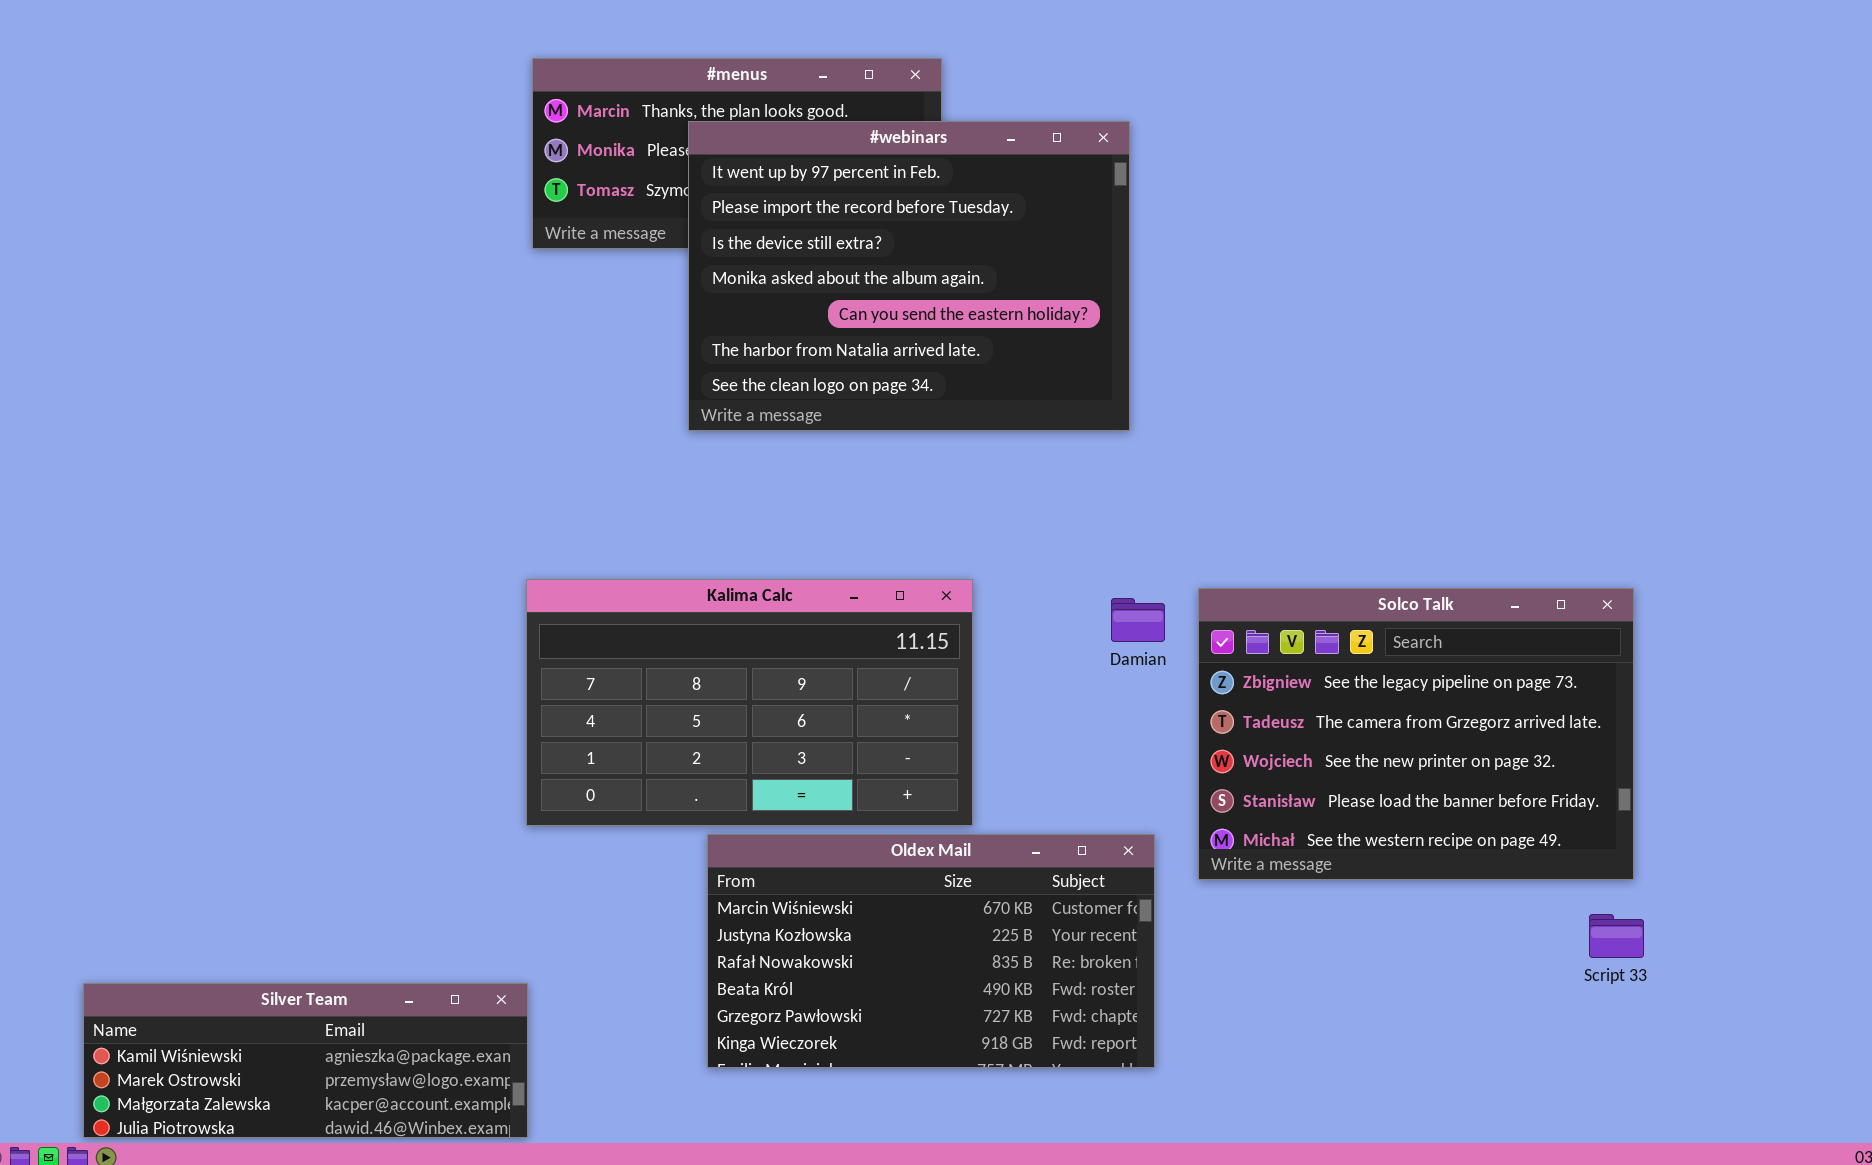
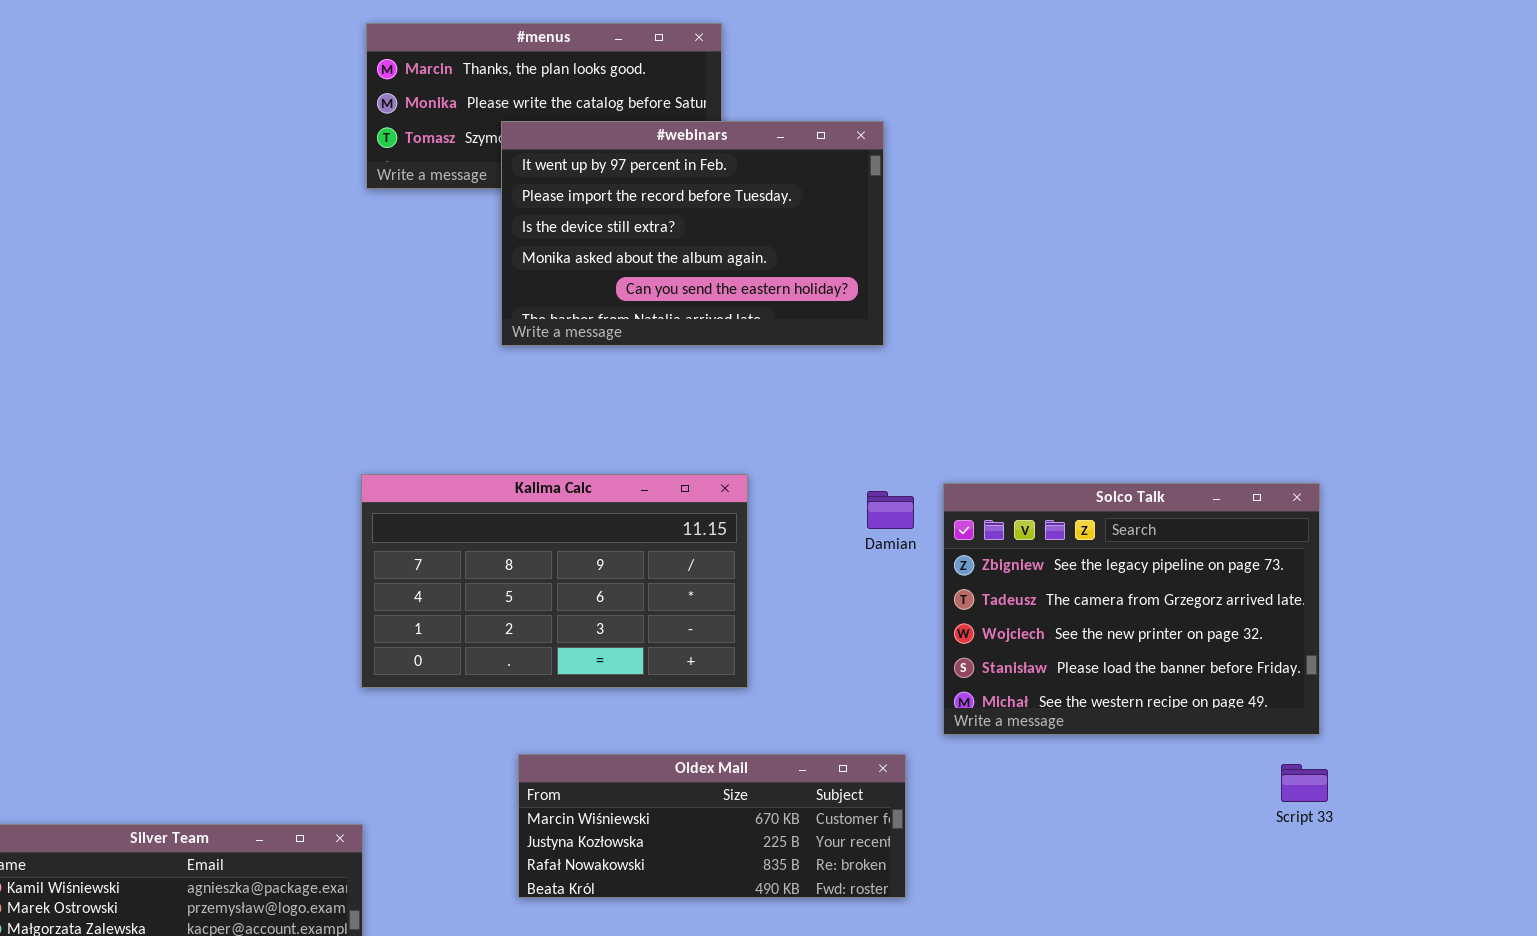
#webinars: [688,121,1130,431] -> [501,121,884,346], resized
Oldex Mail: [707,834,1155,1068] -> [518,754,906,898], resized

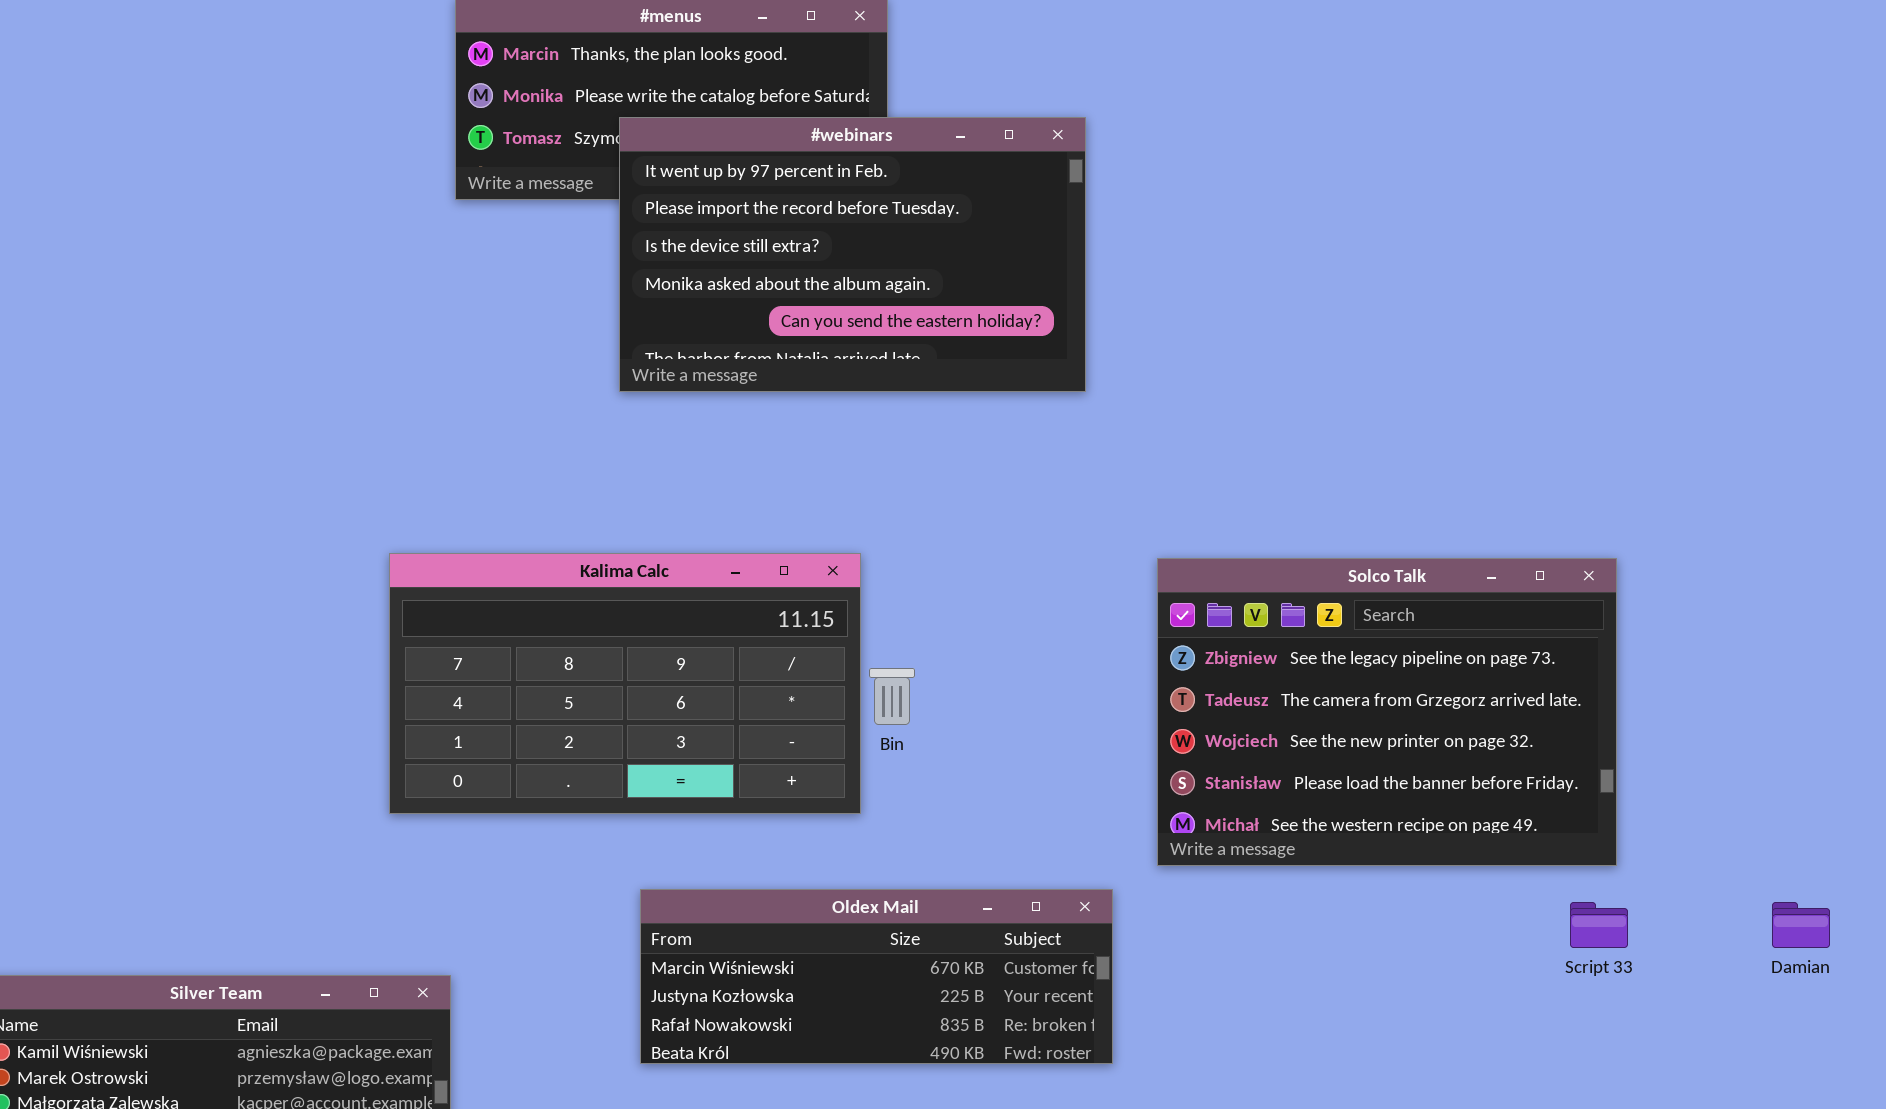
Kalima Calc: [361,474,748,688] -> [389,553,861,814], moved
Damian: [867,491,914,529] -> [1772,902,1830,948], moved

